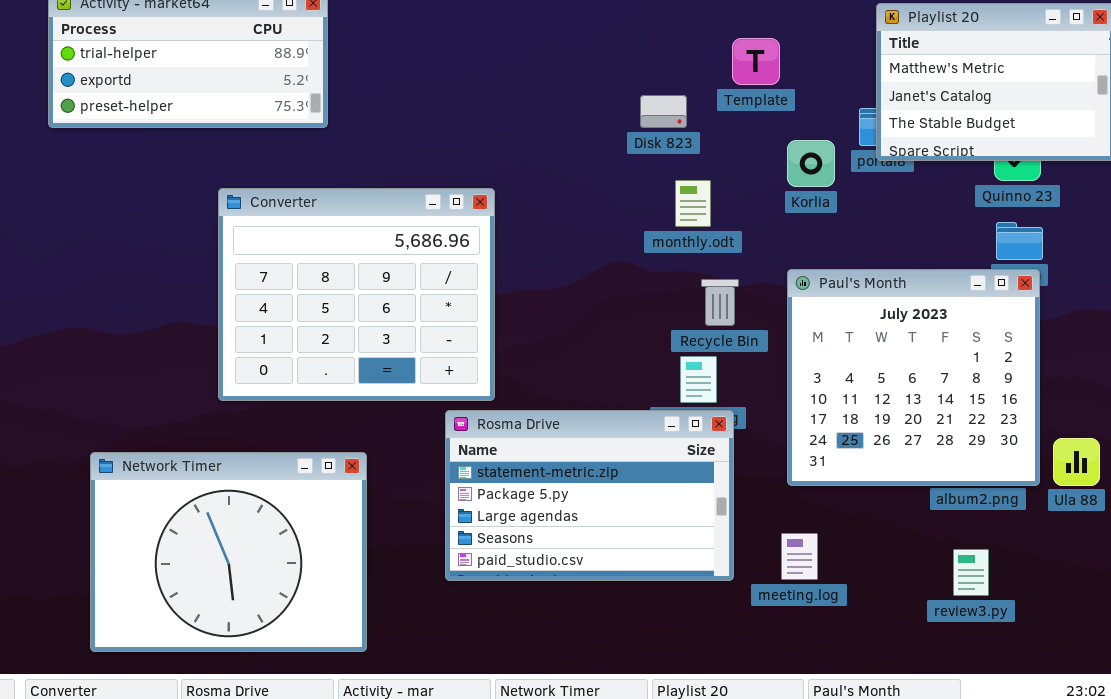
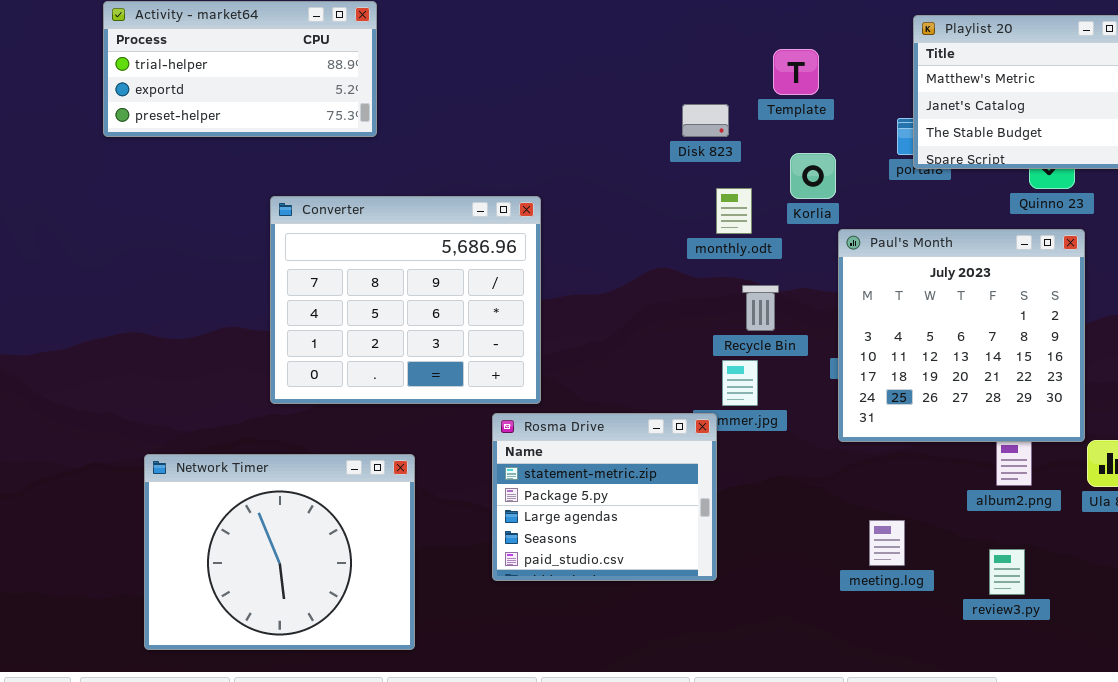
Korlia: [787,140,835,187] -> [790,153,836,199], moved
Paul's Month: [787,269,1040,486] -> [838,229,1085,442], moved
Rosma Drive: [445,410,734,581] -> [492,413,717,581], resized
meeting.log: [781,533,818,580] -> [869,520,905,566], moved

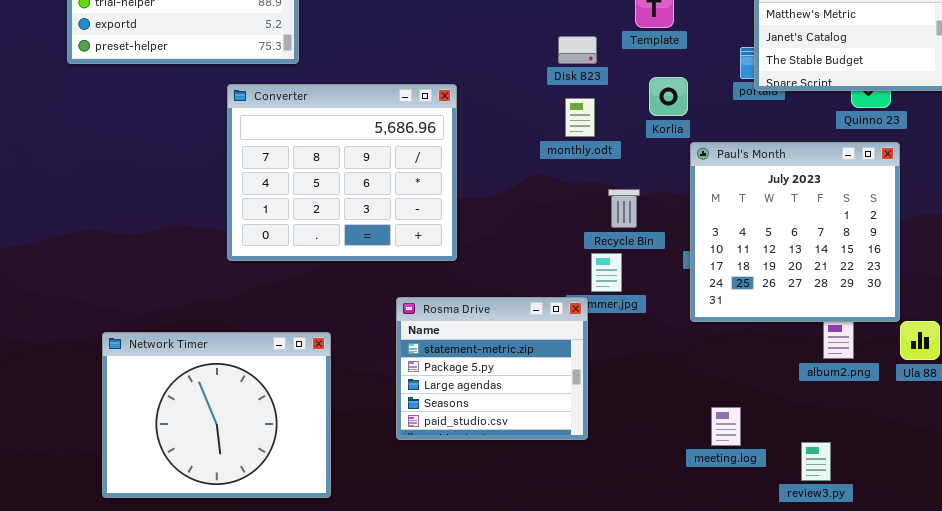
monthly.odt: [716,188,752,234] -> [565,98,595,137], moved
Converter: [270,196,541,404] -> [227,84,457,261], moved
meeting.log: [869,520,905,566] -> [711,407,741,446], moved
review3.py: [989,549,1025,595] -> [801,442,831,481], moved

